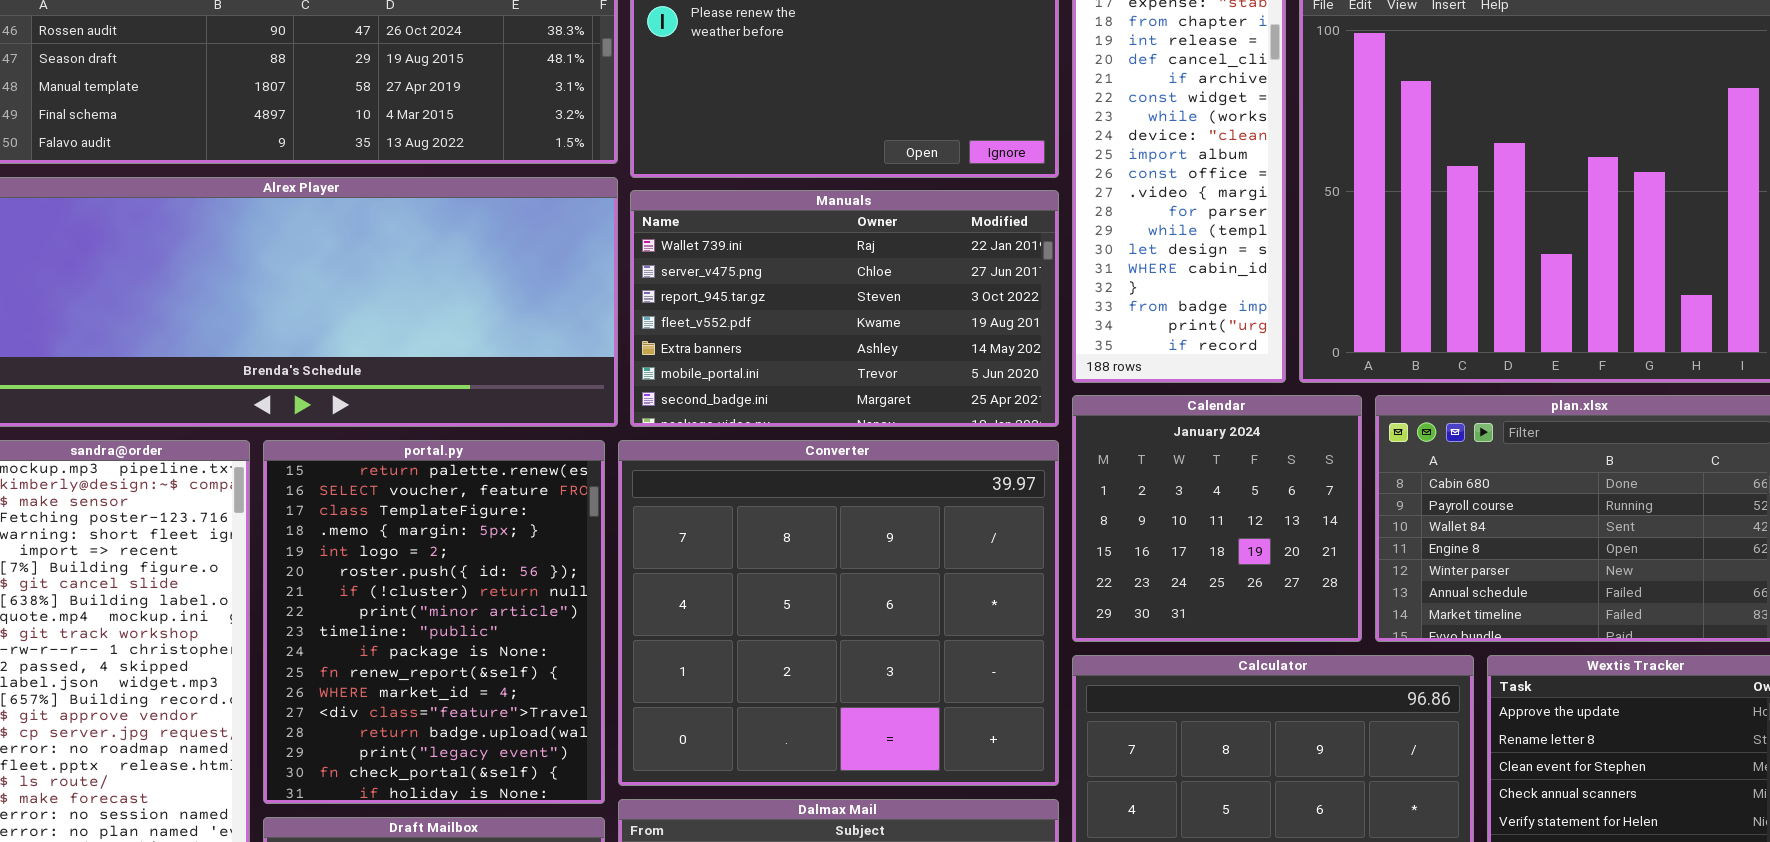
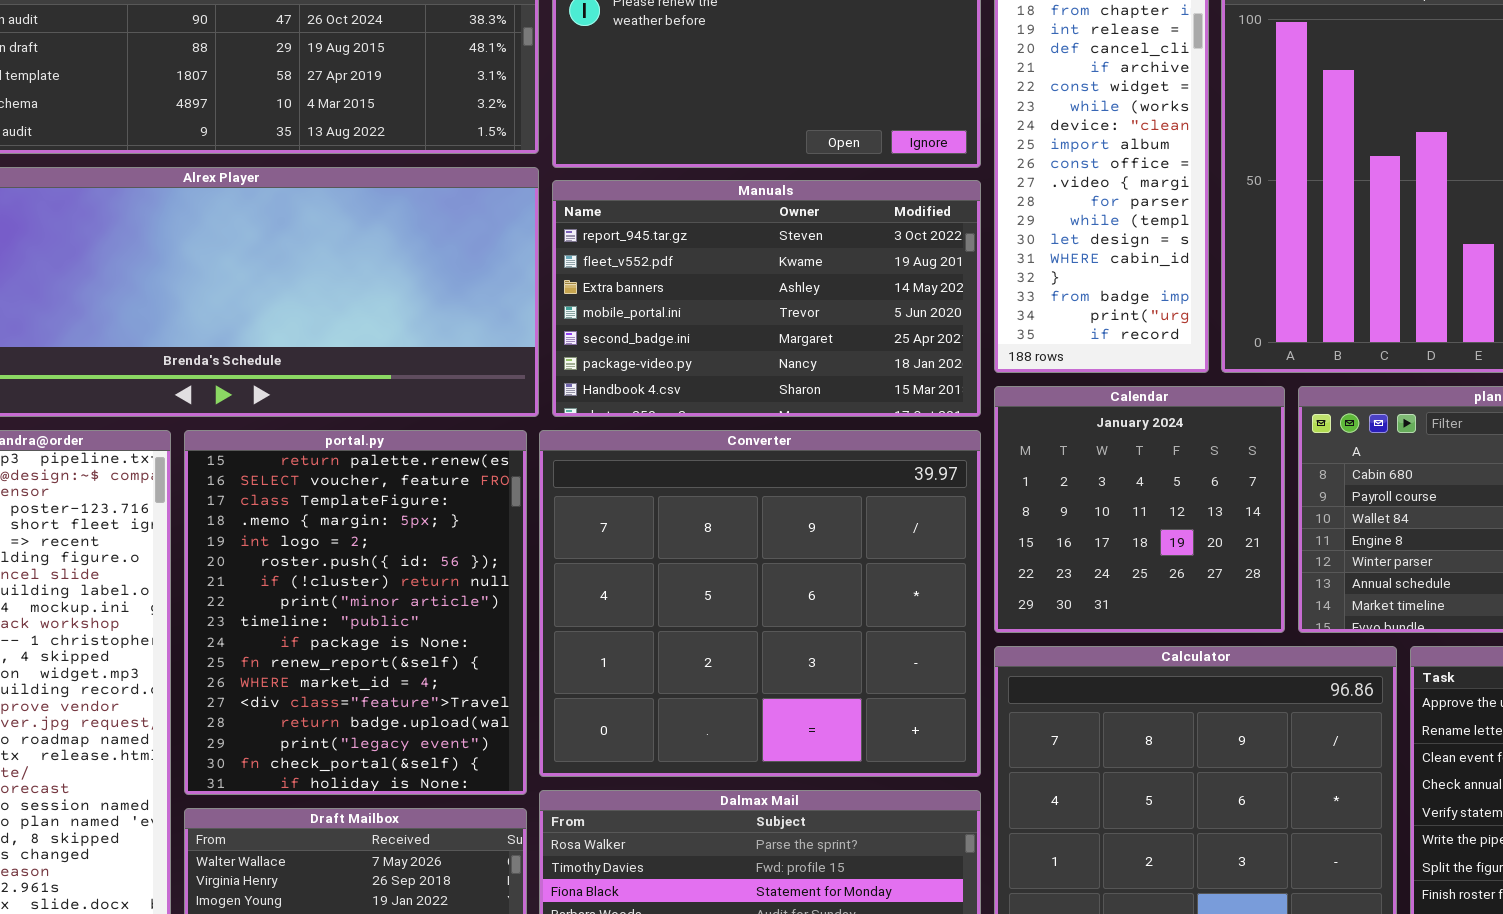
Manuals: [630,190,1059,427] -> [552,180,981,417], scrolled down 2 rows

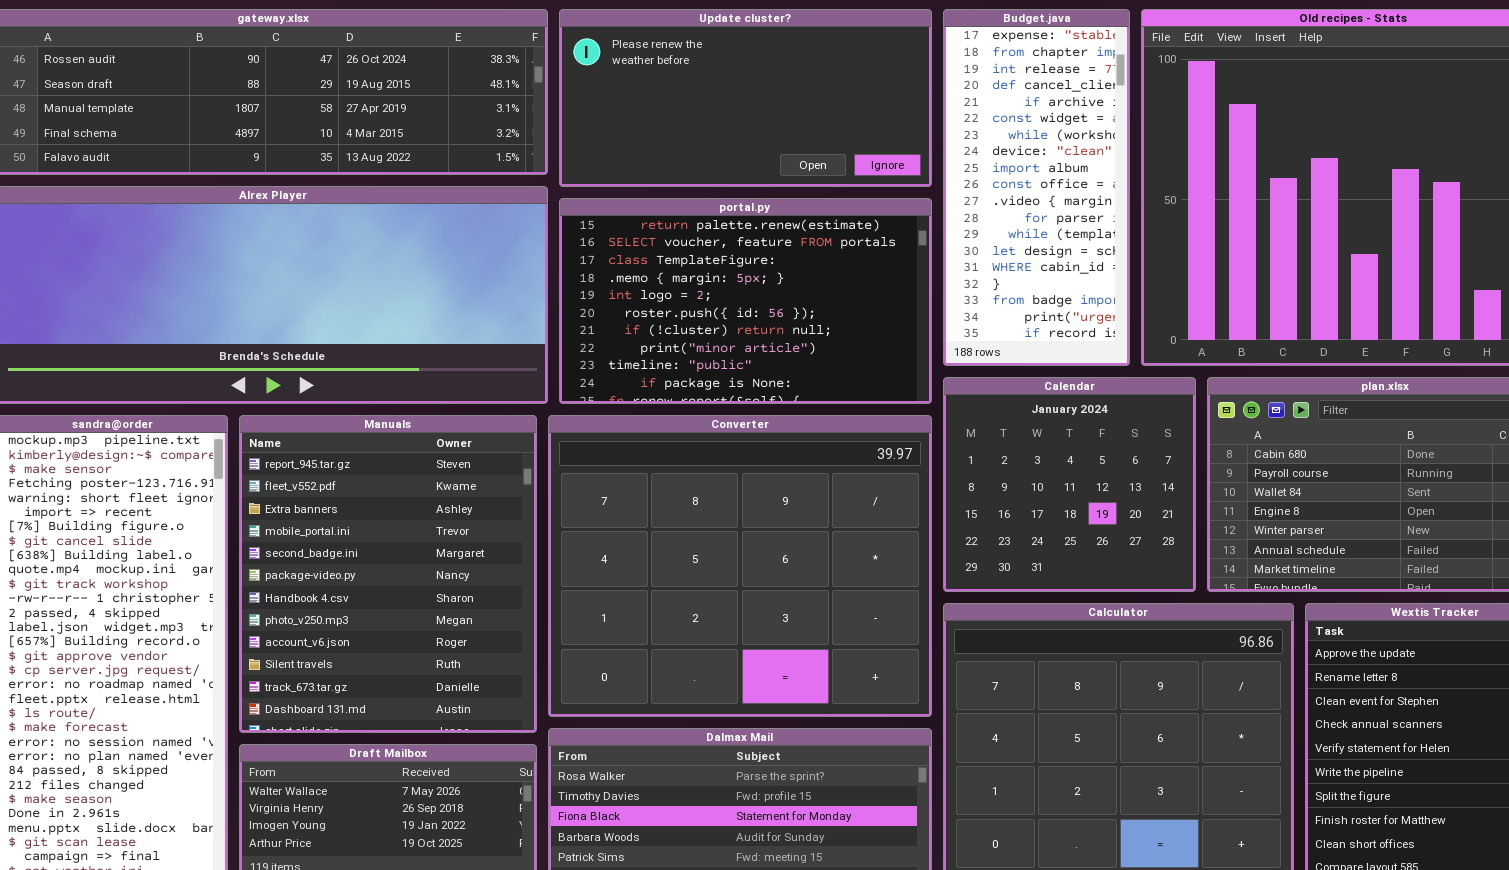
Manuals: [552,180,981,417] -> [239,415,537,733], moved, resized
portal.py: [184,430,527,795] -> [559,198,932,404], moved, resized

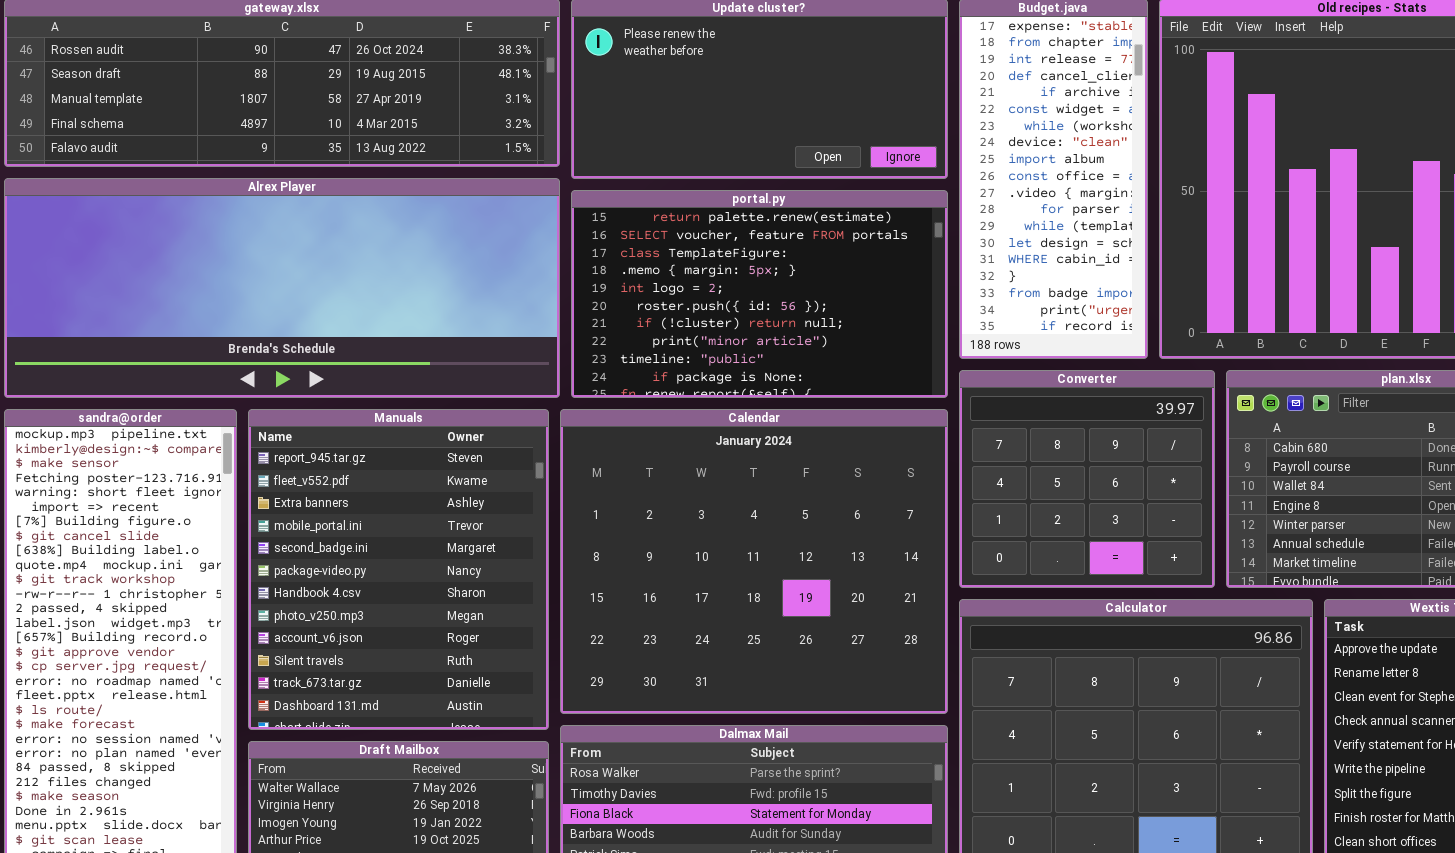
Calendar: [943,377,1196,592] -> [560,409,948,714], moved, resized
Converter: [548,415,932,717] -> [959,370,1215,588], moved, resized

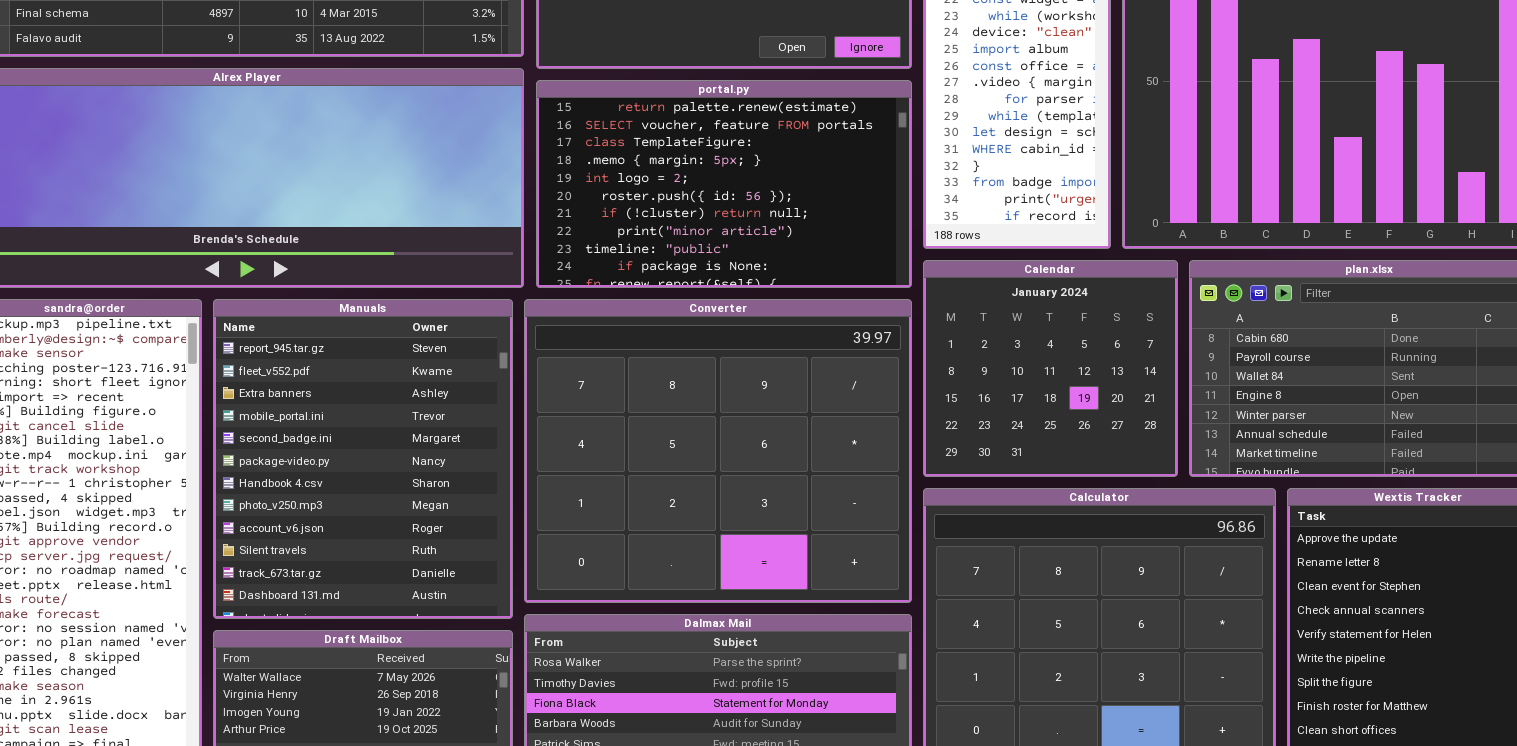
Converter: [959,370,1215,588] -> [524,299,912,603], moved, resized
Calendar: [560,409,948,714] -> [923,260,1178,477], moved, resized

